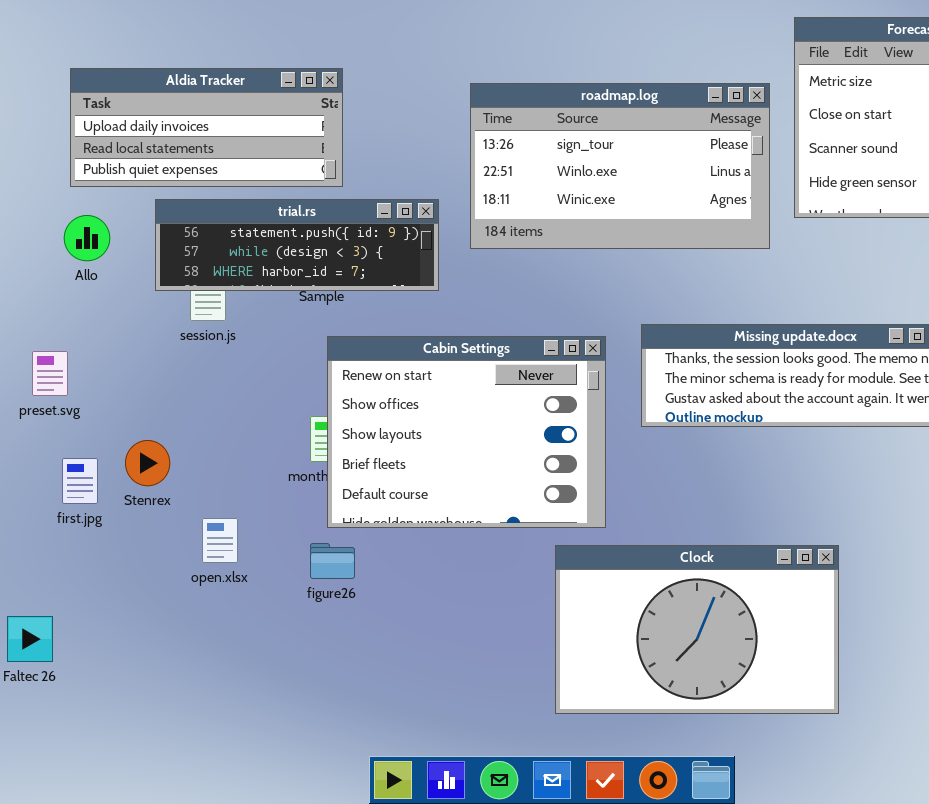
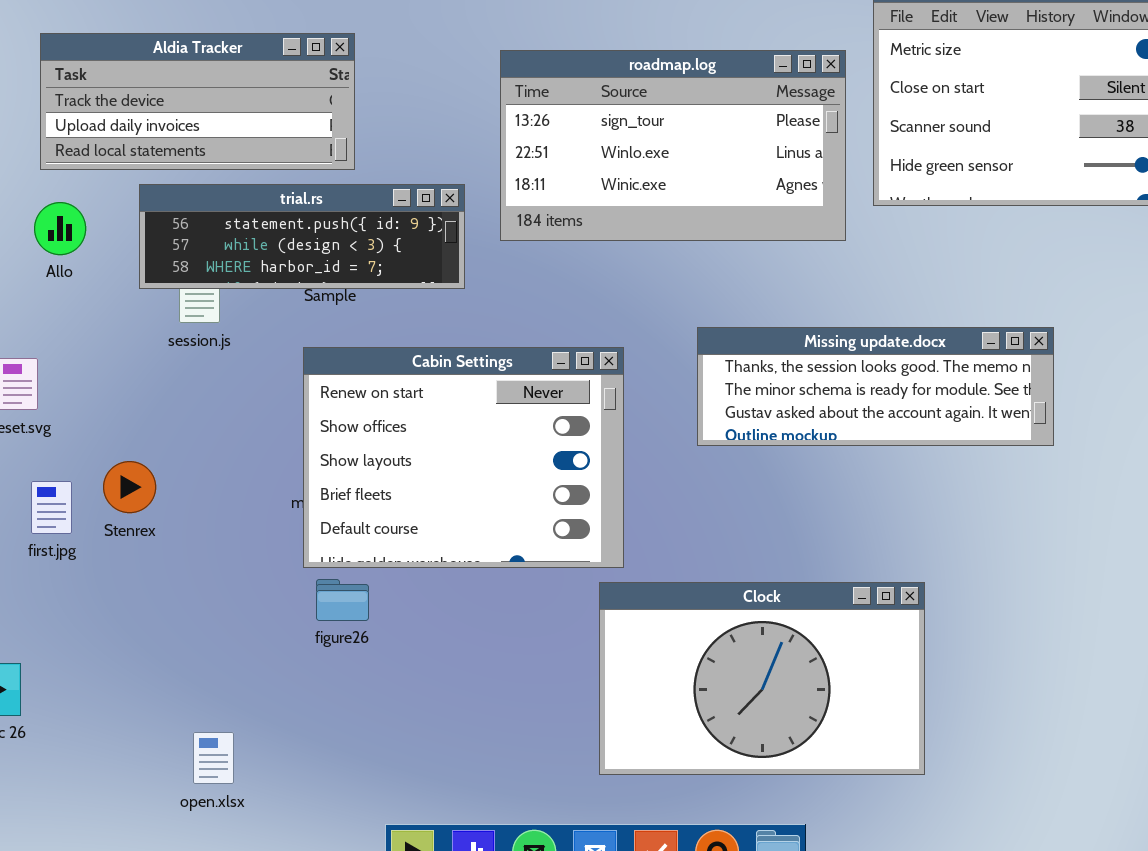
Aldia Tracker: [70,68,343,187] -> [40,33,355,170], scrolled up 1 row
Cabin Settings: [327,336,606,528] -> [303,347,624,568], moved
open.xlsx: [202,518,238,563] -> [193,732,234,784], moved

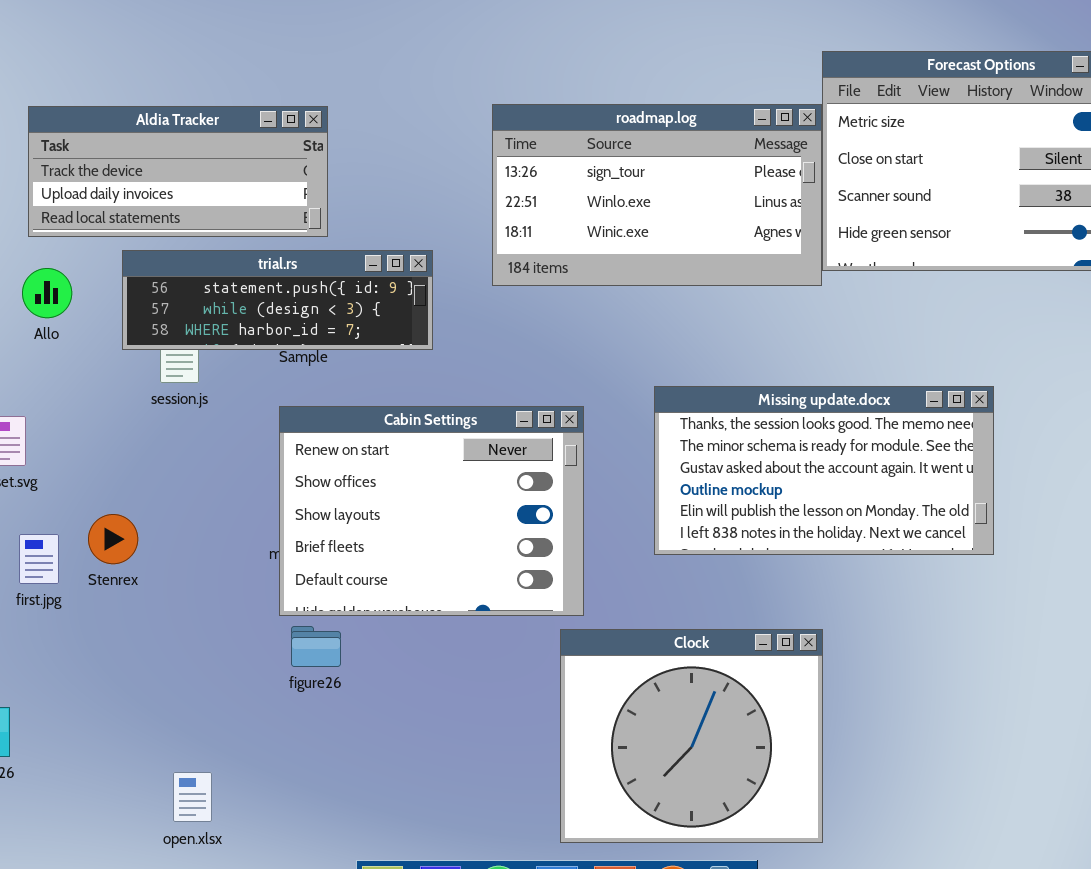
roadmap.log: [500,50,846,241] -> [492,104,822,286], moved
Missing update.docx: [697,327,1054,446] -> [654,386,994,555], resized
Clock: [599,582,925,775] -> [560,629,823,843], resized

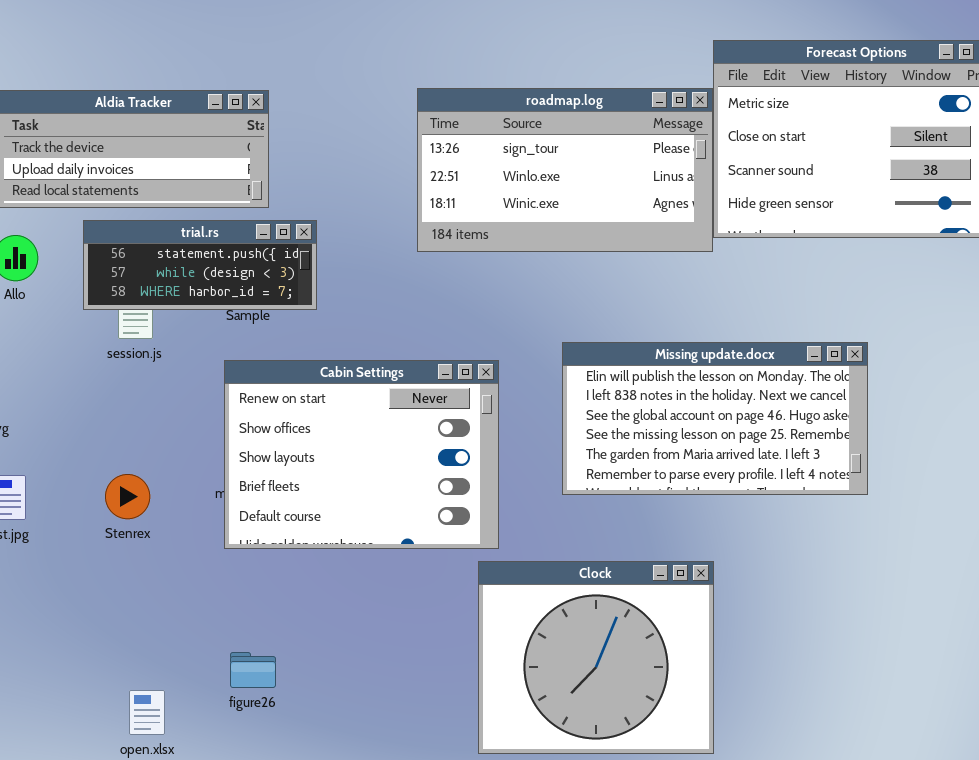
trial.rs: [122,250,433,350] -> [83,220,317,310], resized
Missing update.docx: [654,386,994,555] -> [562,342,868,495], scrolled down 4 rows
Stenrex: [88,514,138,564] -> [105,474,150,519], moved
figure26: [291,626,341,667] -> [230,652,276,688], moved

